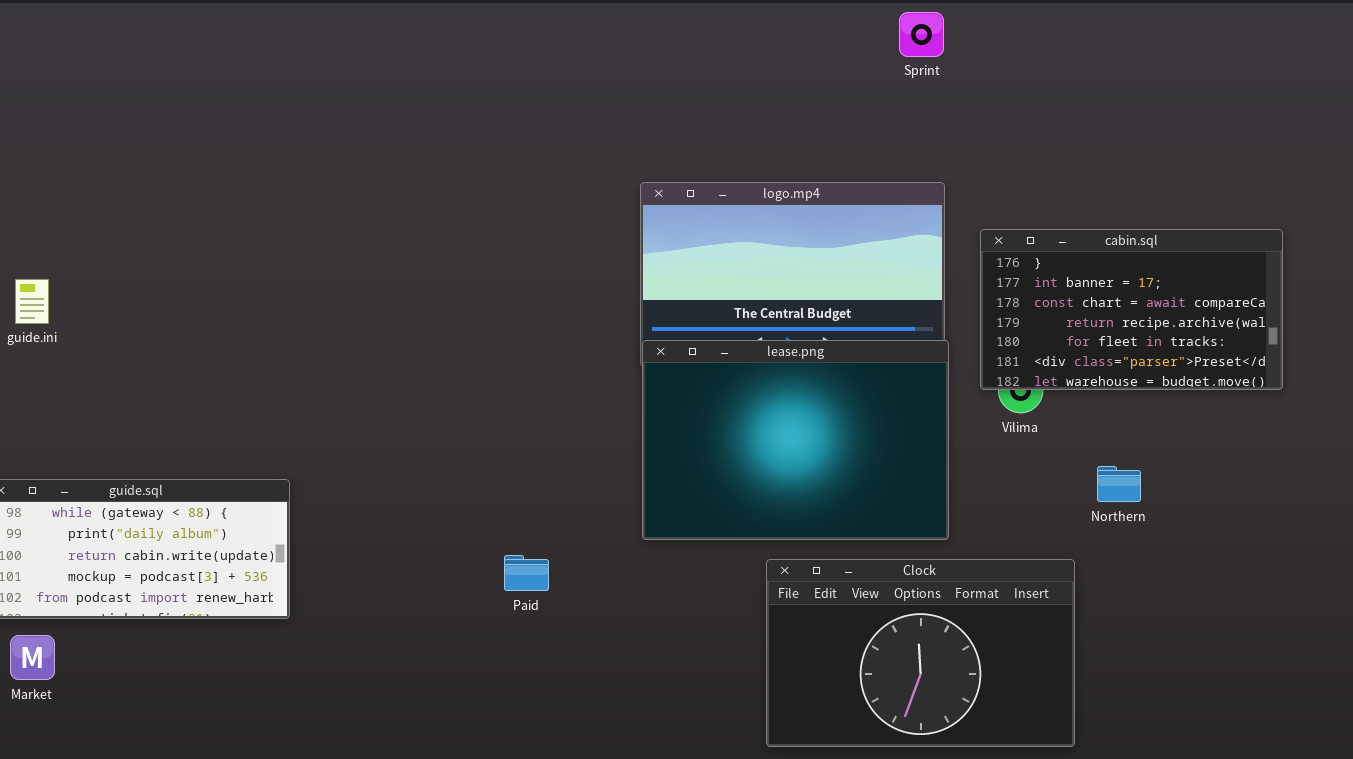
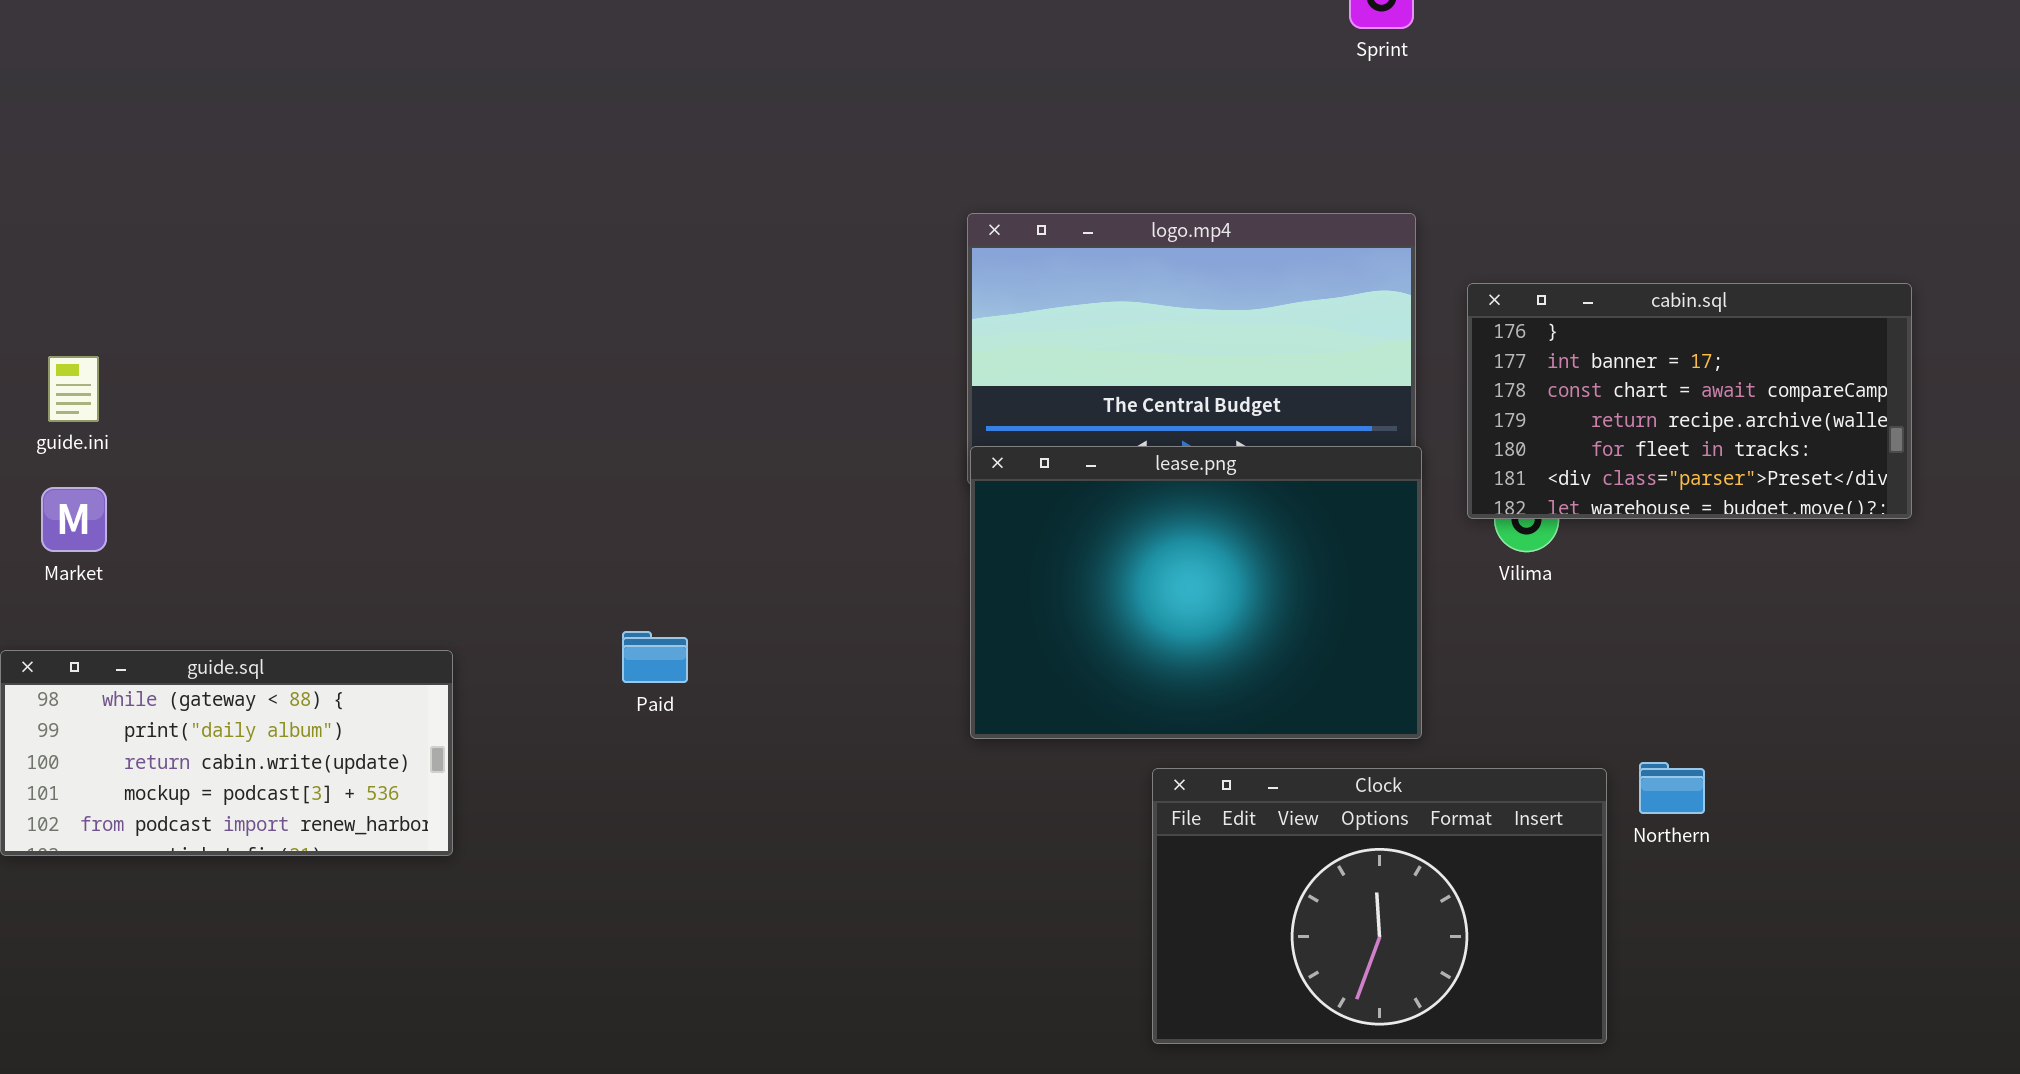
Northern: [1097,466,1141,502] -> [1639,762,1705,814], moved
Paid: [504,555,549,591] -> [622,631,688,683], moved
Market: [10,635,55,680] -> [41,487,107,552], moved

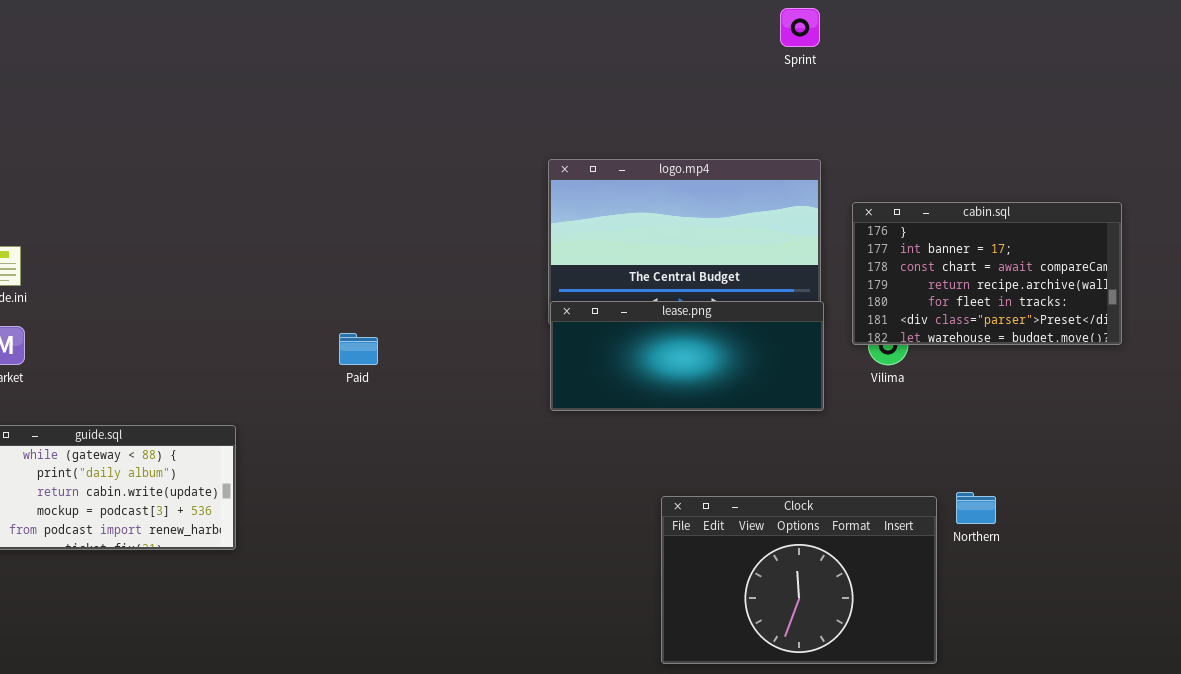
lease.png: [970,446,1422,739] -> [550,301,824,411], resized
Paid: [622,631,688,683] -> [339,333,378,365], moved

